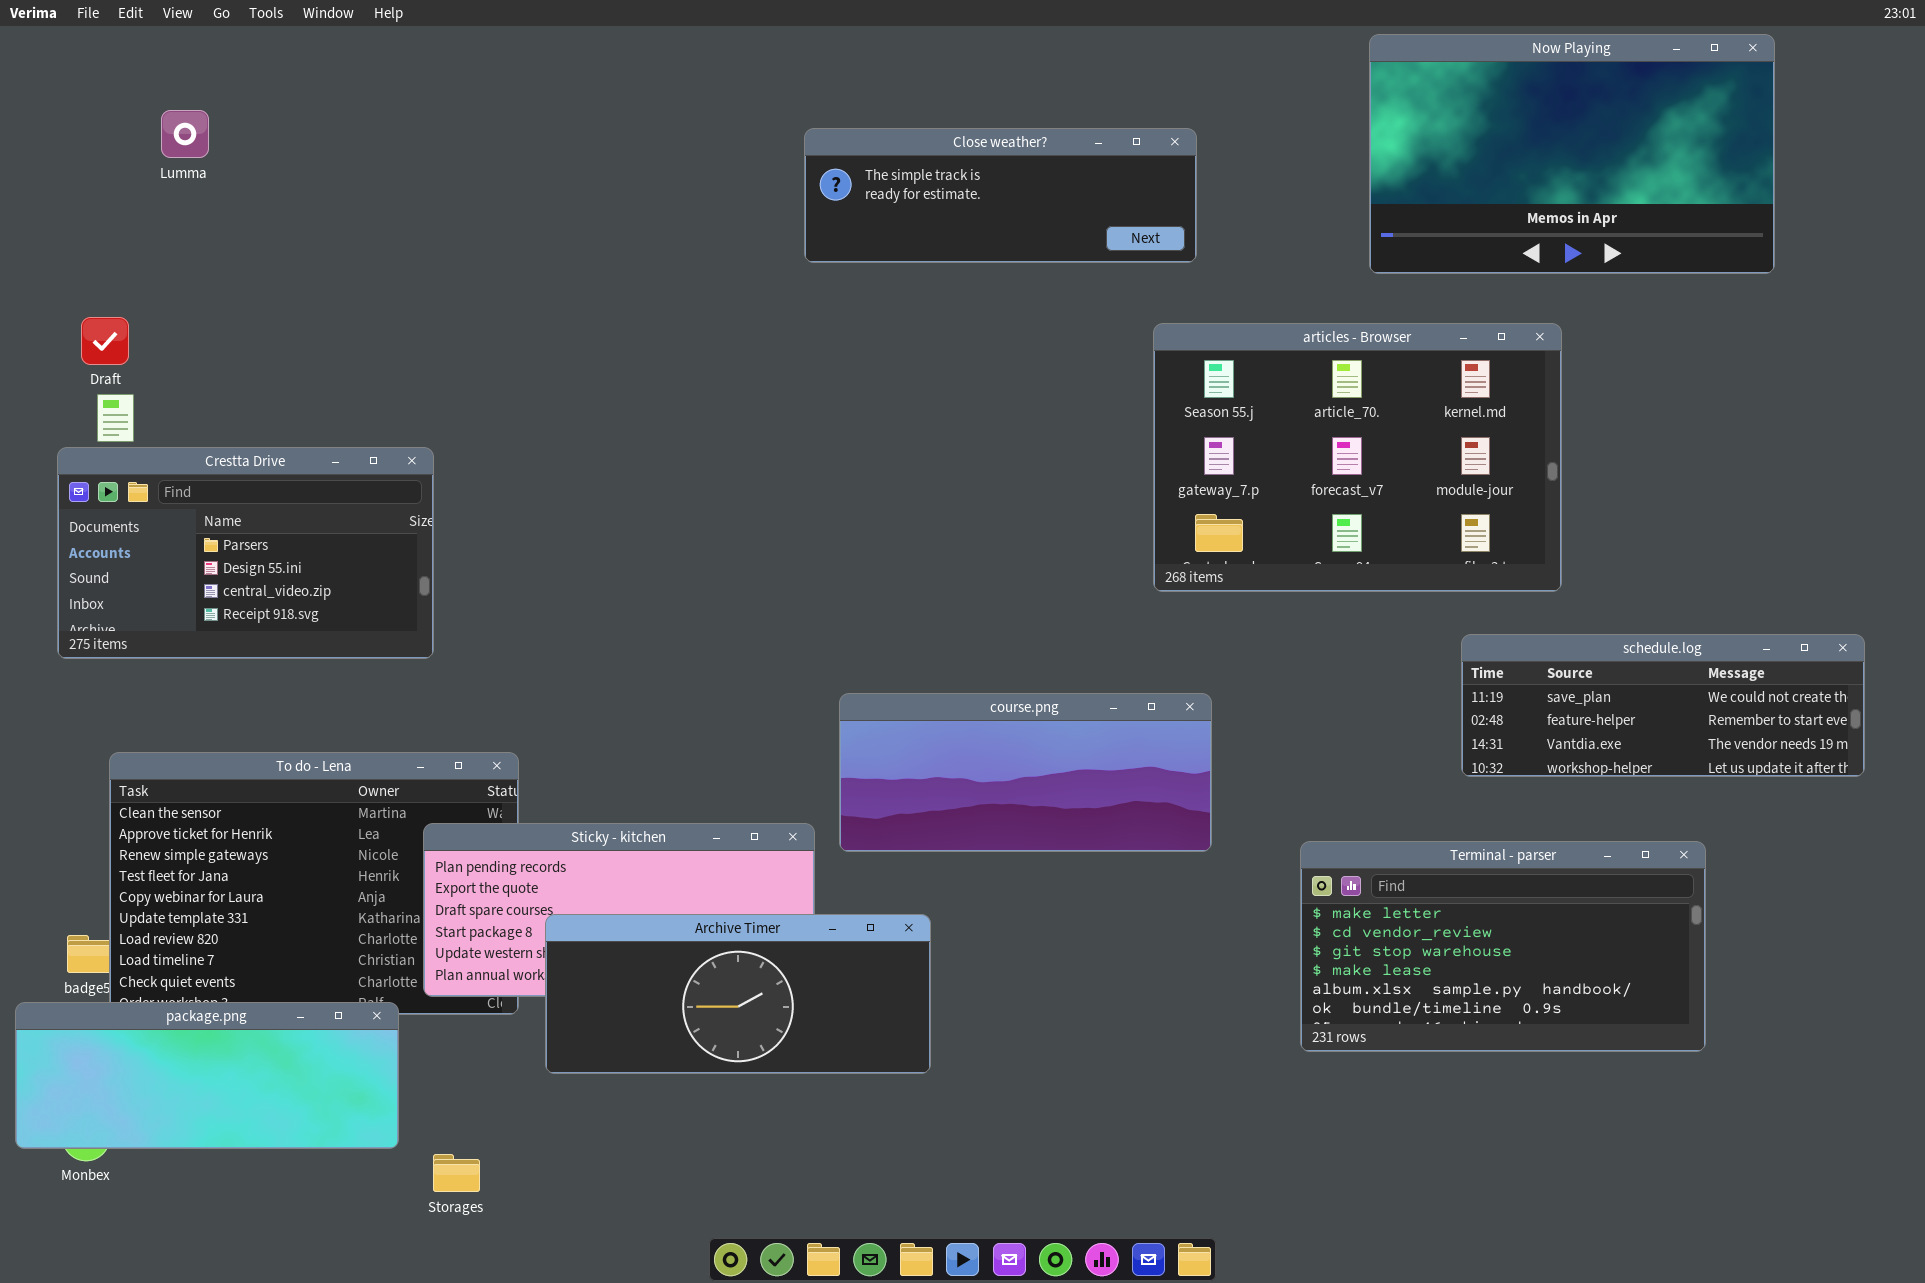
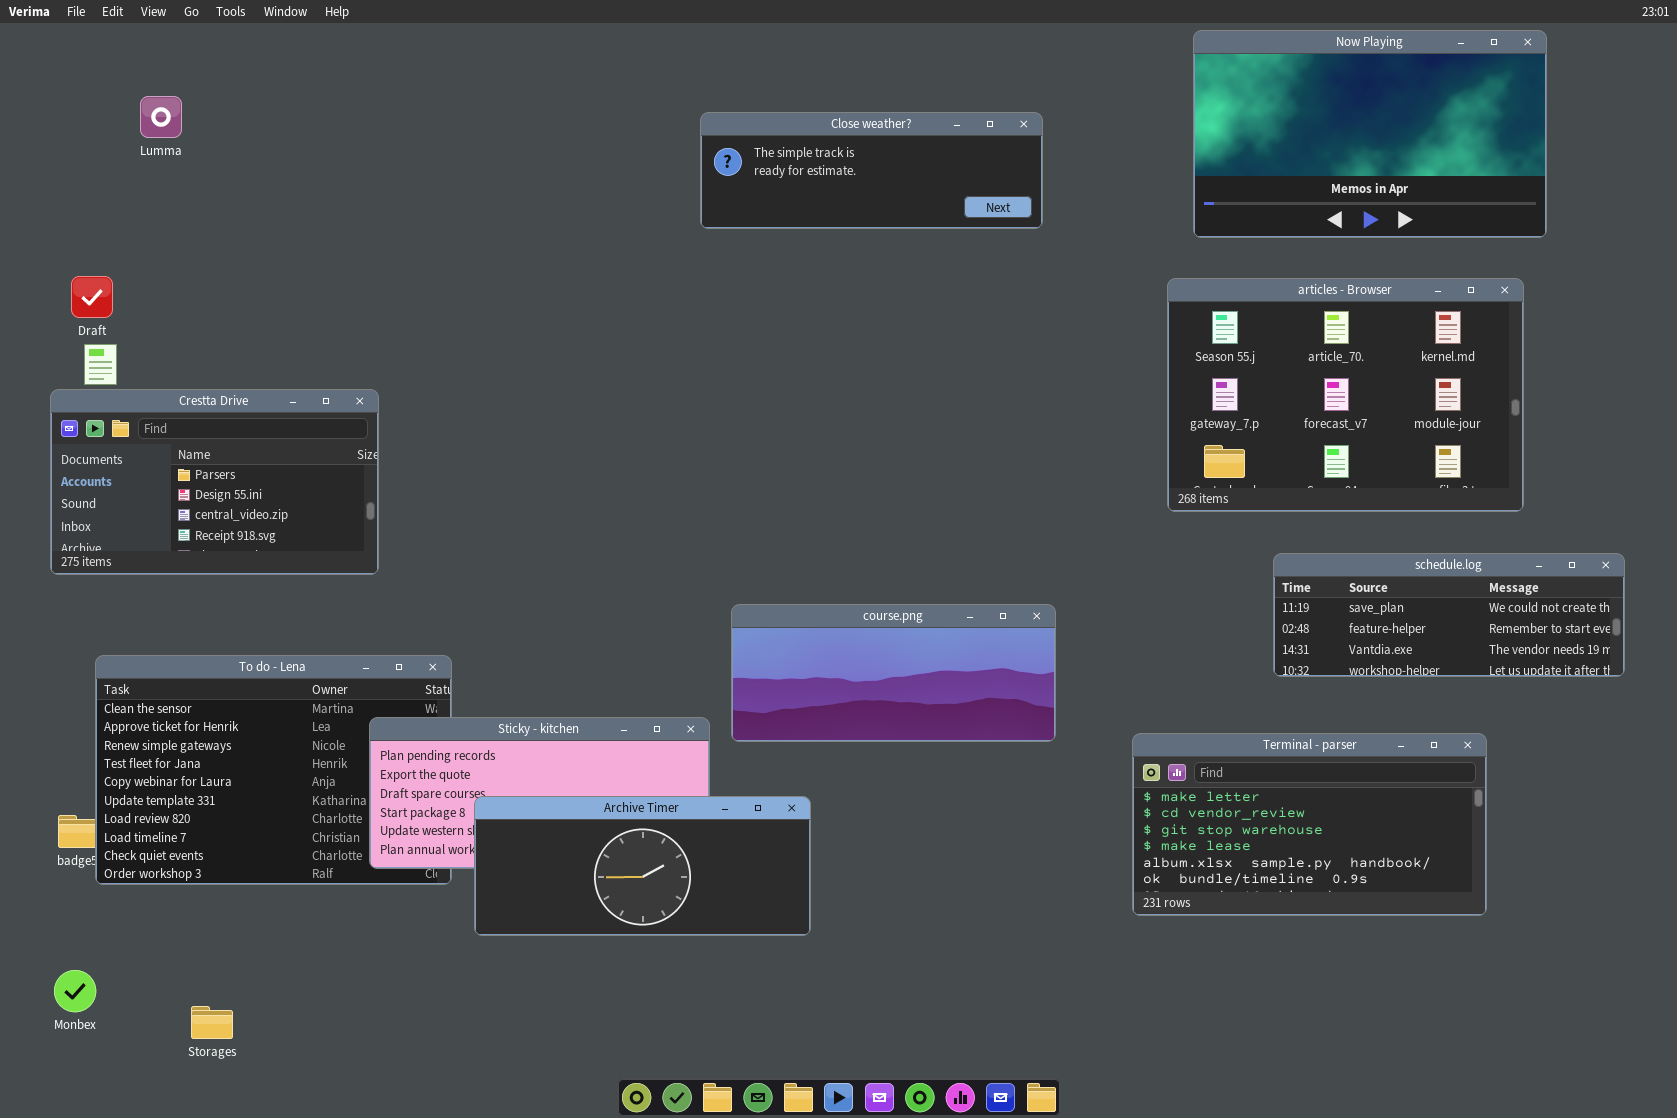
articles - Browser: [1153,323,1562,592] -> [1167,278,1524,512], moved
package.png: [15,1002,399,1149] -> none, closed
Storages: [433,1154,480,1192] -> [191,1006,233,1039], moved

